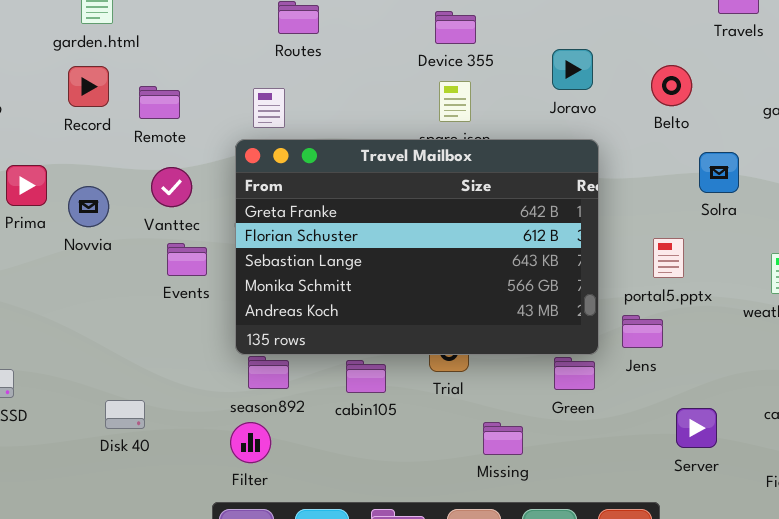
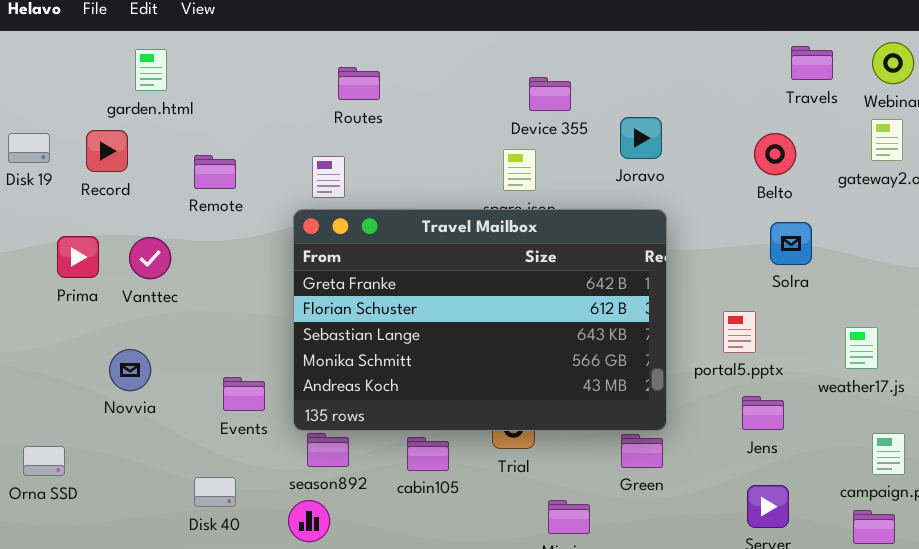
Device 355: [435,11,476,44] -> [529,77,571,111], moved
Belto: [651,65,692,106] -> [754,133,796,175], moved
Record: [68,66,109,107] -> [86,130,128,172], moved
Vanttec: [151,167,192,207] -> [129,237,171,279], moved
Novvia: [68,186,109,227] -> [109,349,151,391], moved
Events: [167,243,207,276] -> [223,377,265,411], moved
Jens: [622,315,663,348] -> [742,396,784,430], moved
Disk 40: [105,400,145,429] -> [194,477,236,507], moved

